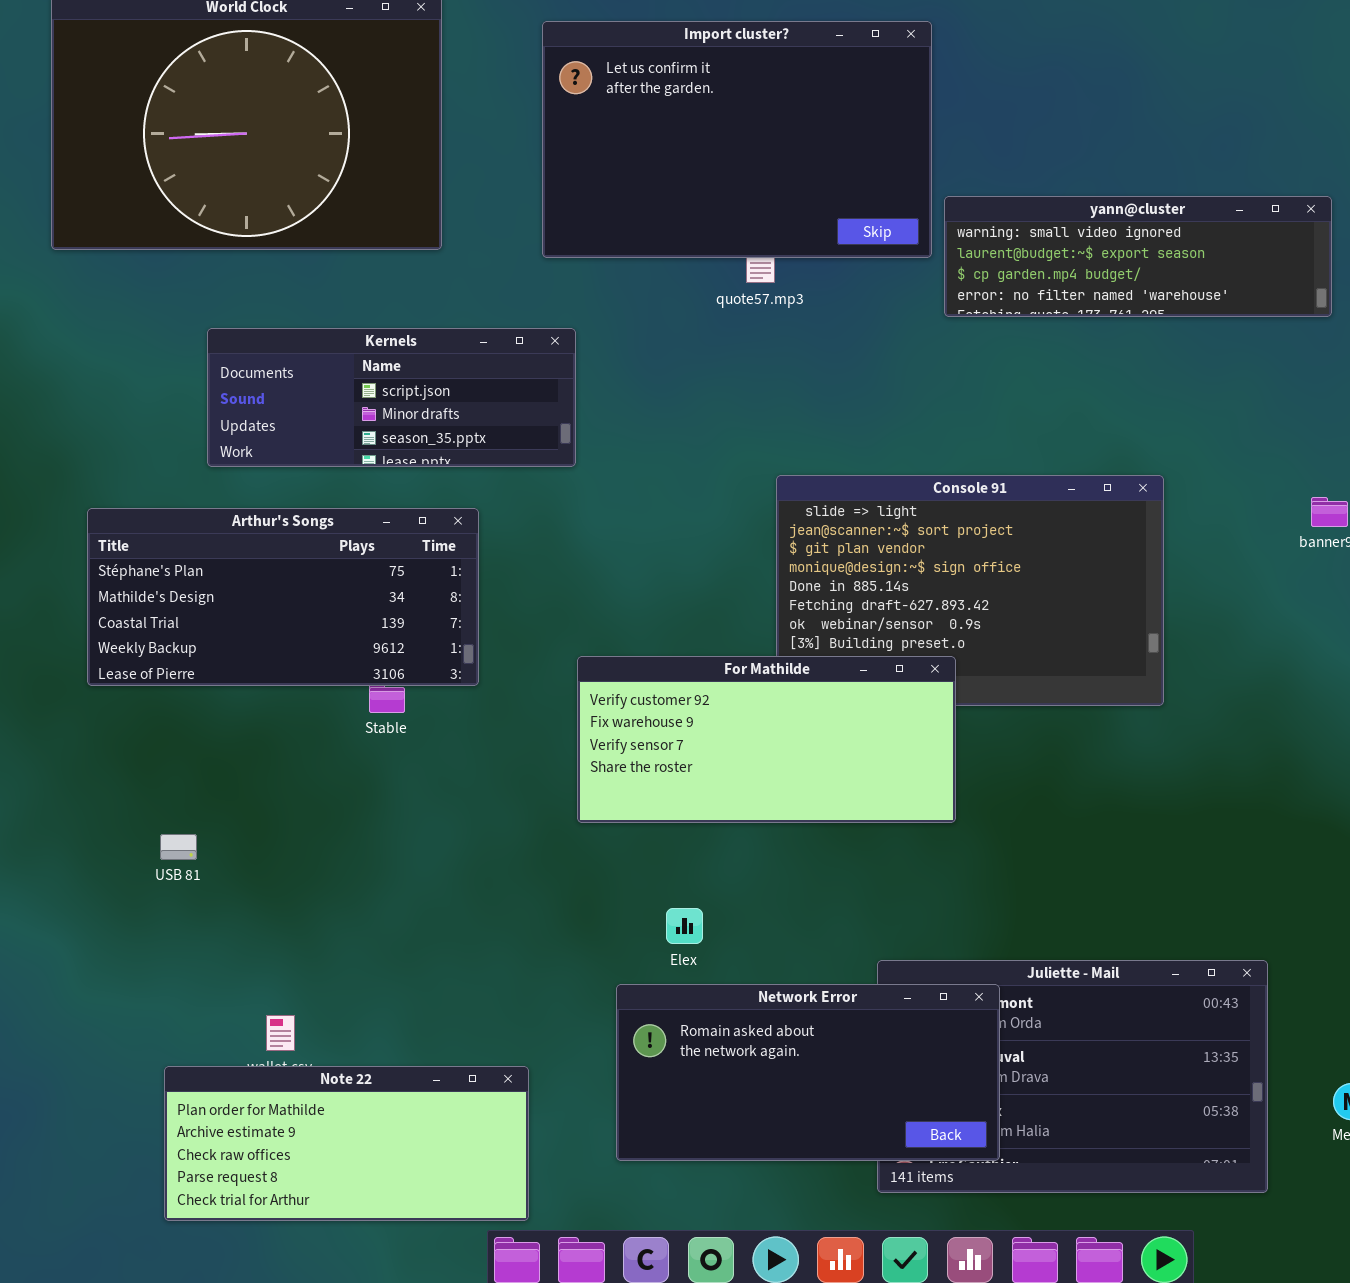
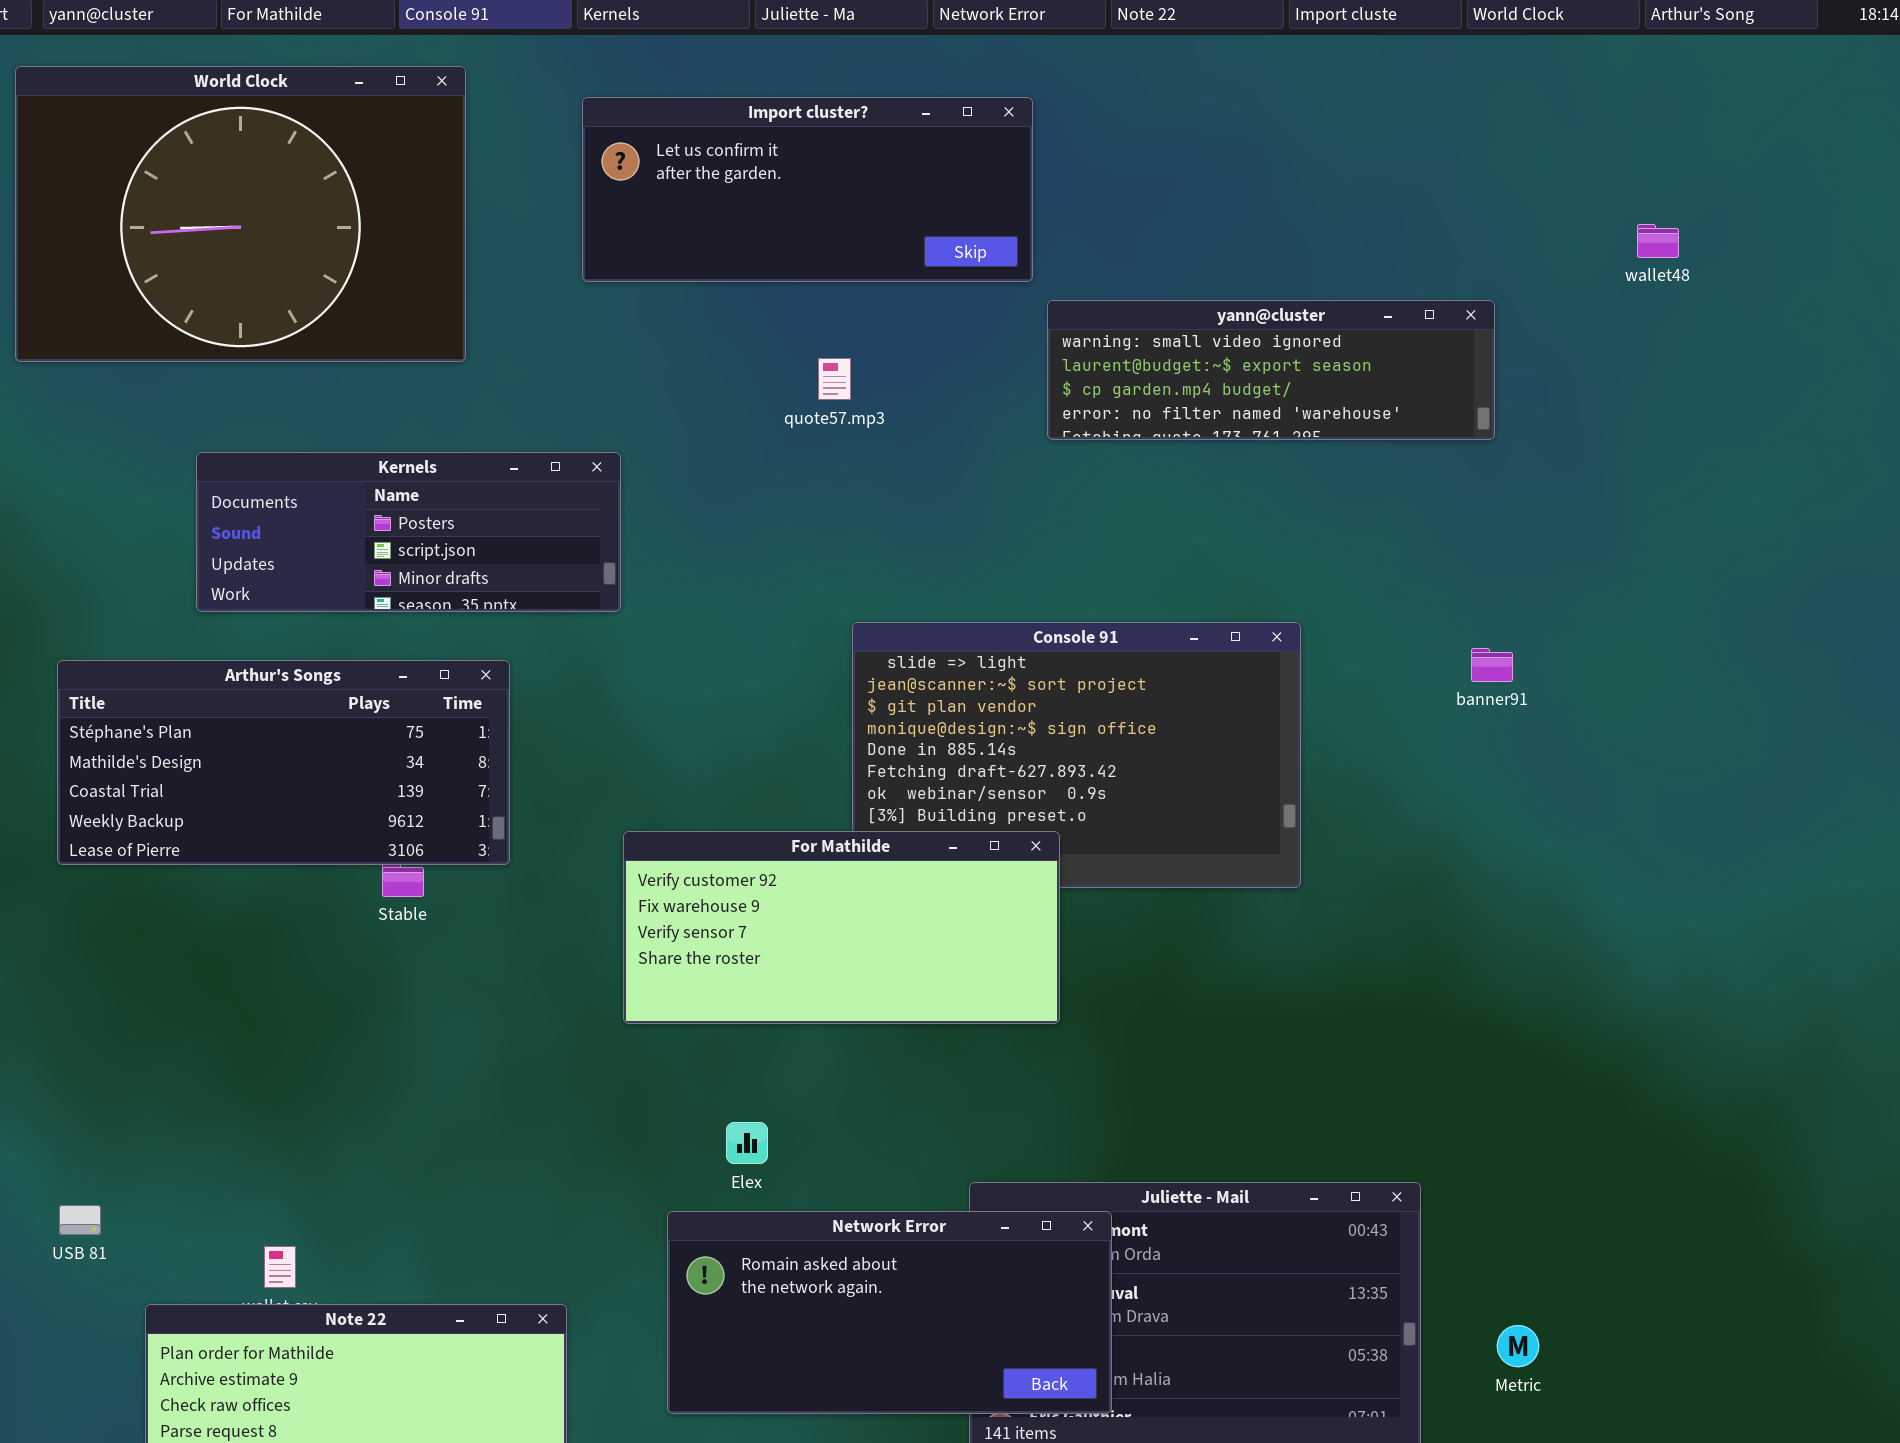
Import cluster?: [542,21,932,258] -> [582,97,1033,282], resized
Kernels: [207,328,576,467] -> [196,452,621,612], scrolled up 1 row
USB 81: [160,834,197,860] -> [59,1205,101,1235], moved

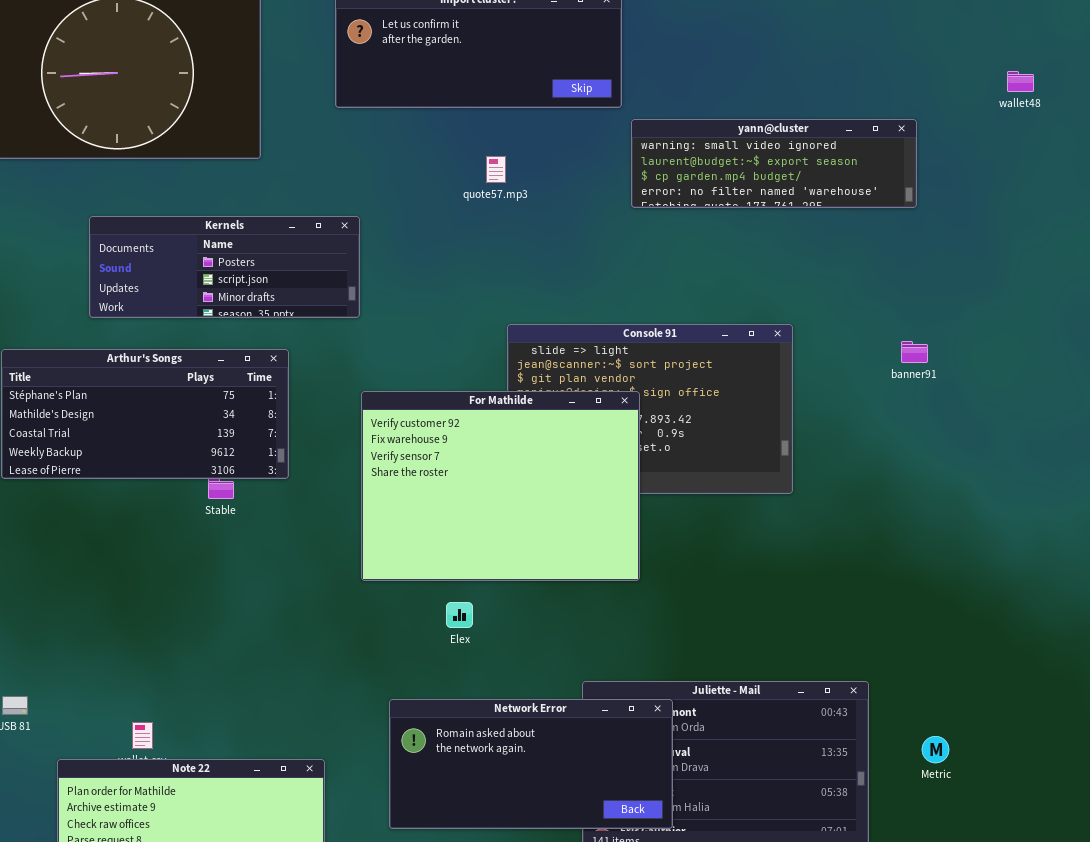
For Mathilde: [623,831,1060,1024] -> [361,391,640,581], resized
Elex: [726,1122,768,1164] -> [446,602,473,628], moved
Metric: [1497,1325,1539,1367] -> [922,736,949,763], moved

